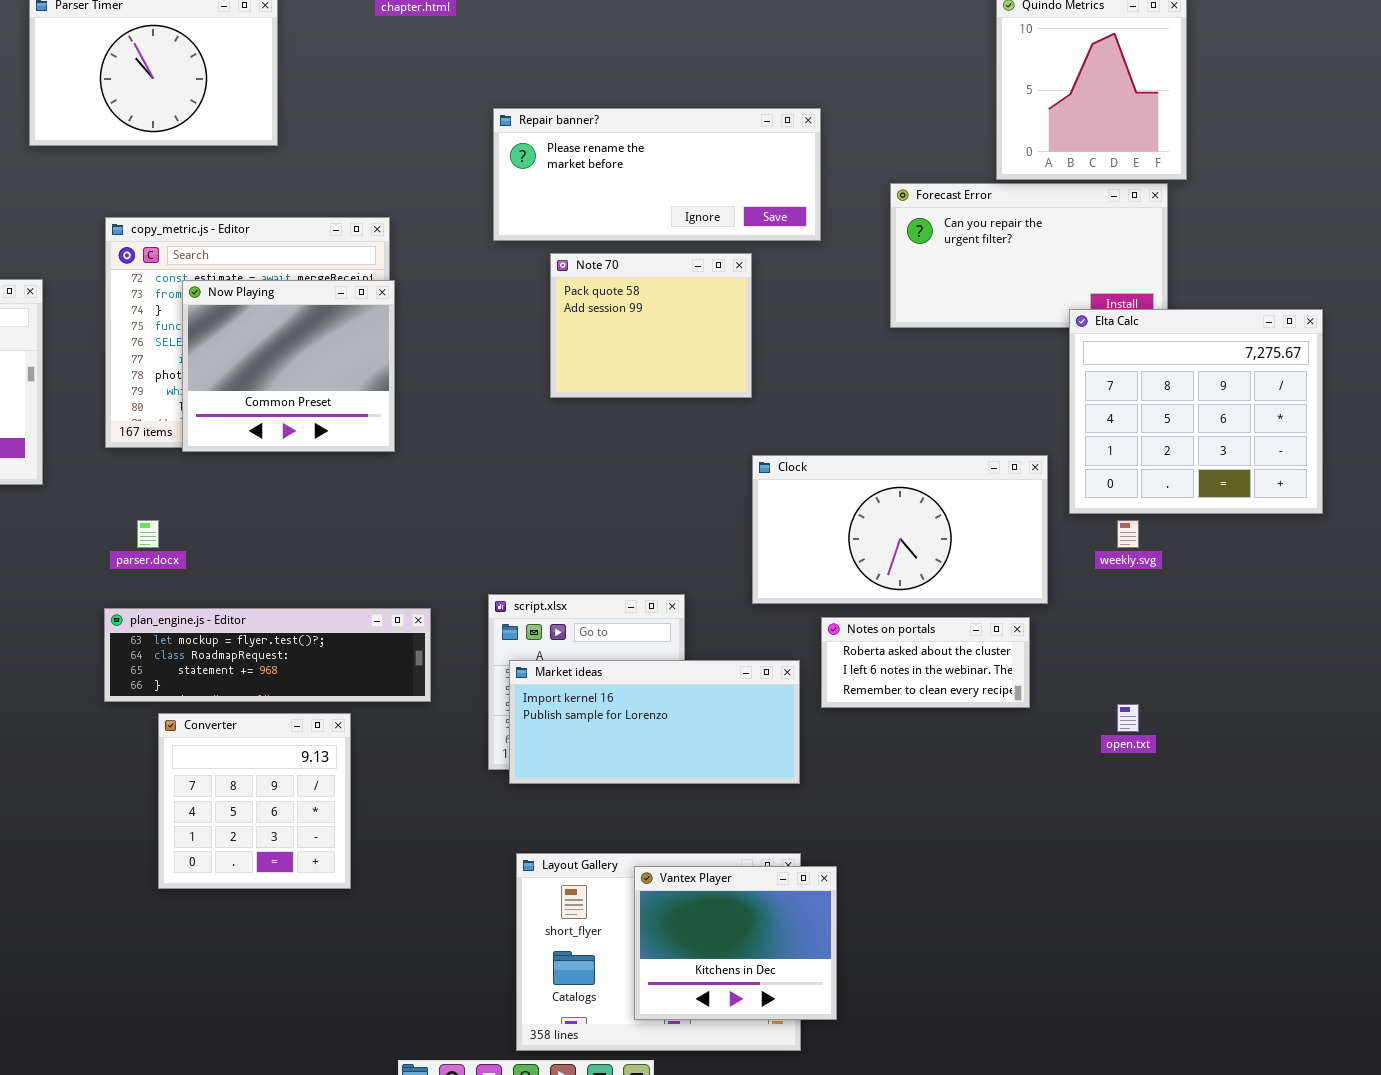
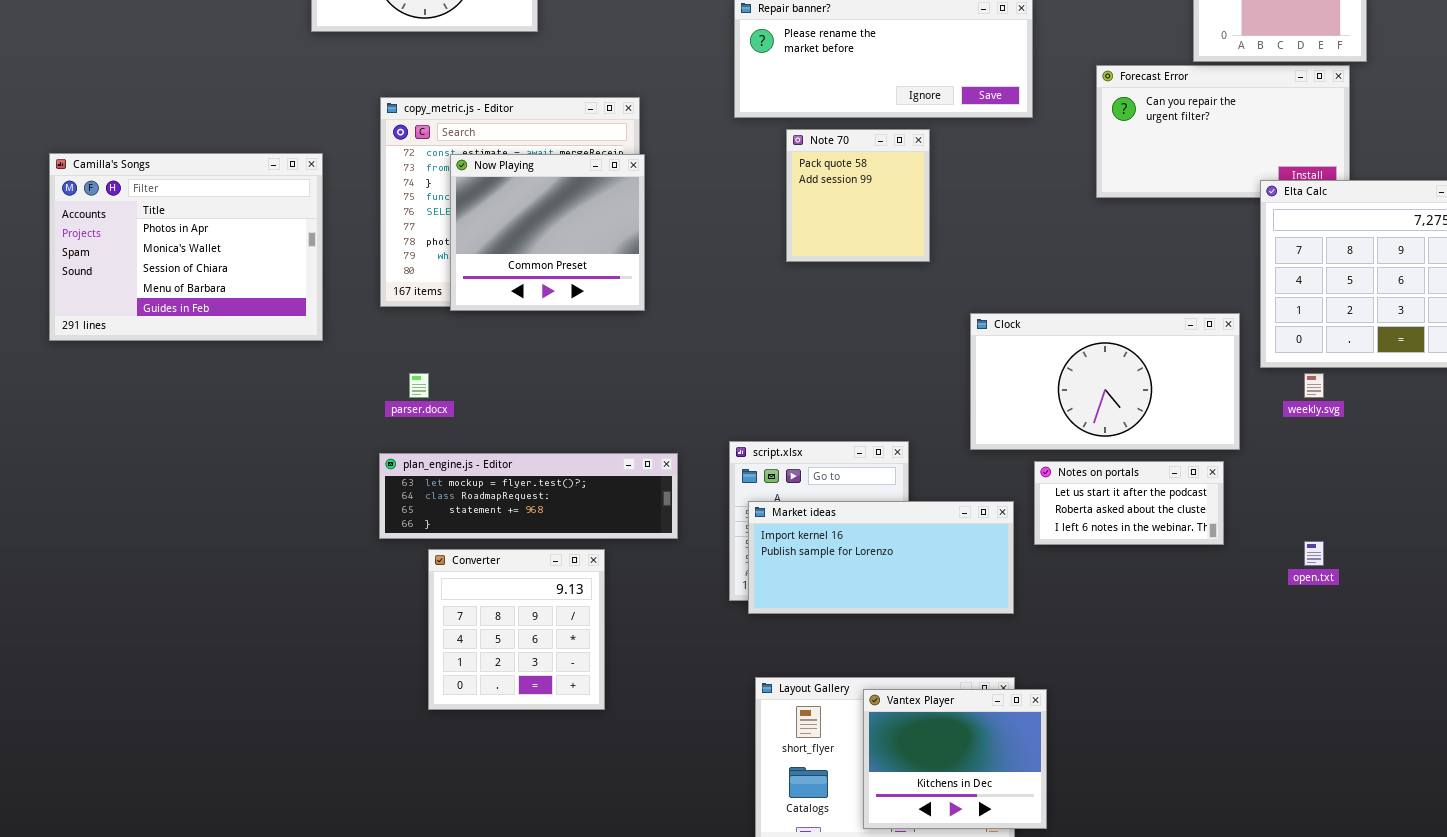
Note 70: [550,253,752,398] -> [786,129,930,262], resized
Notes on portals: [821,617,1030,708] -> [1034,461,1224,545], scrolled up 1 row

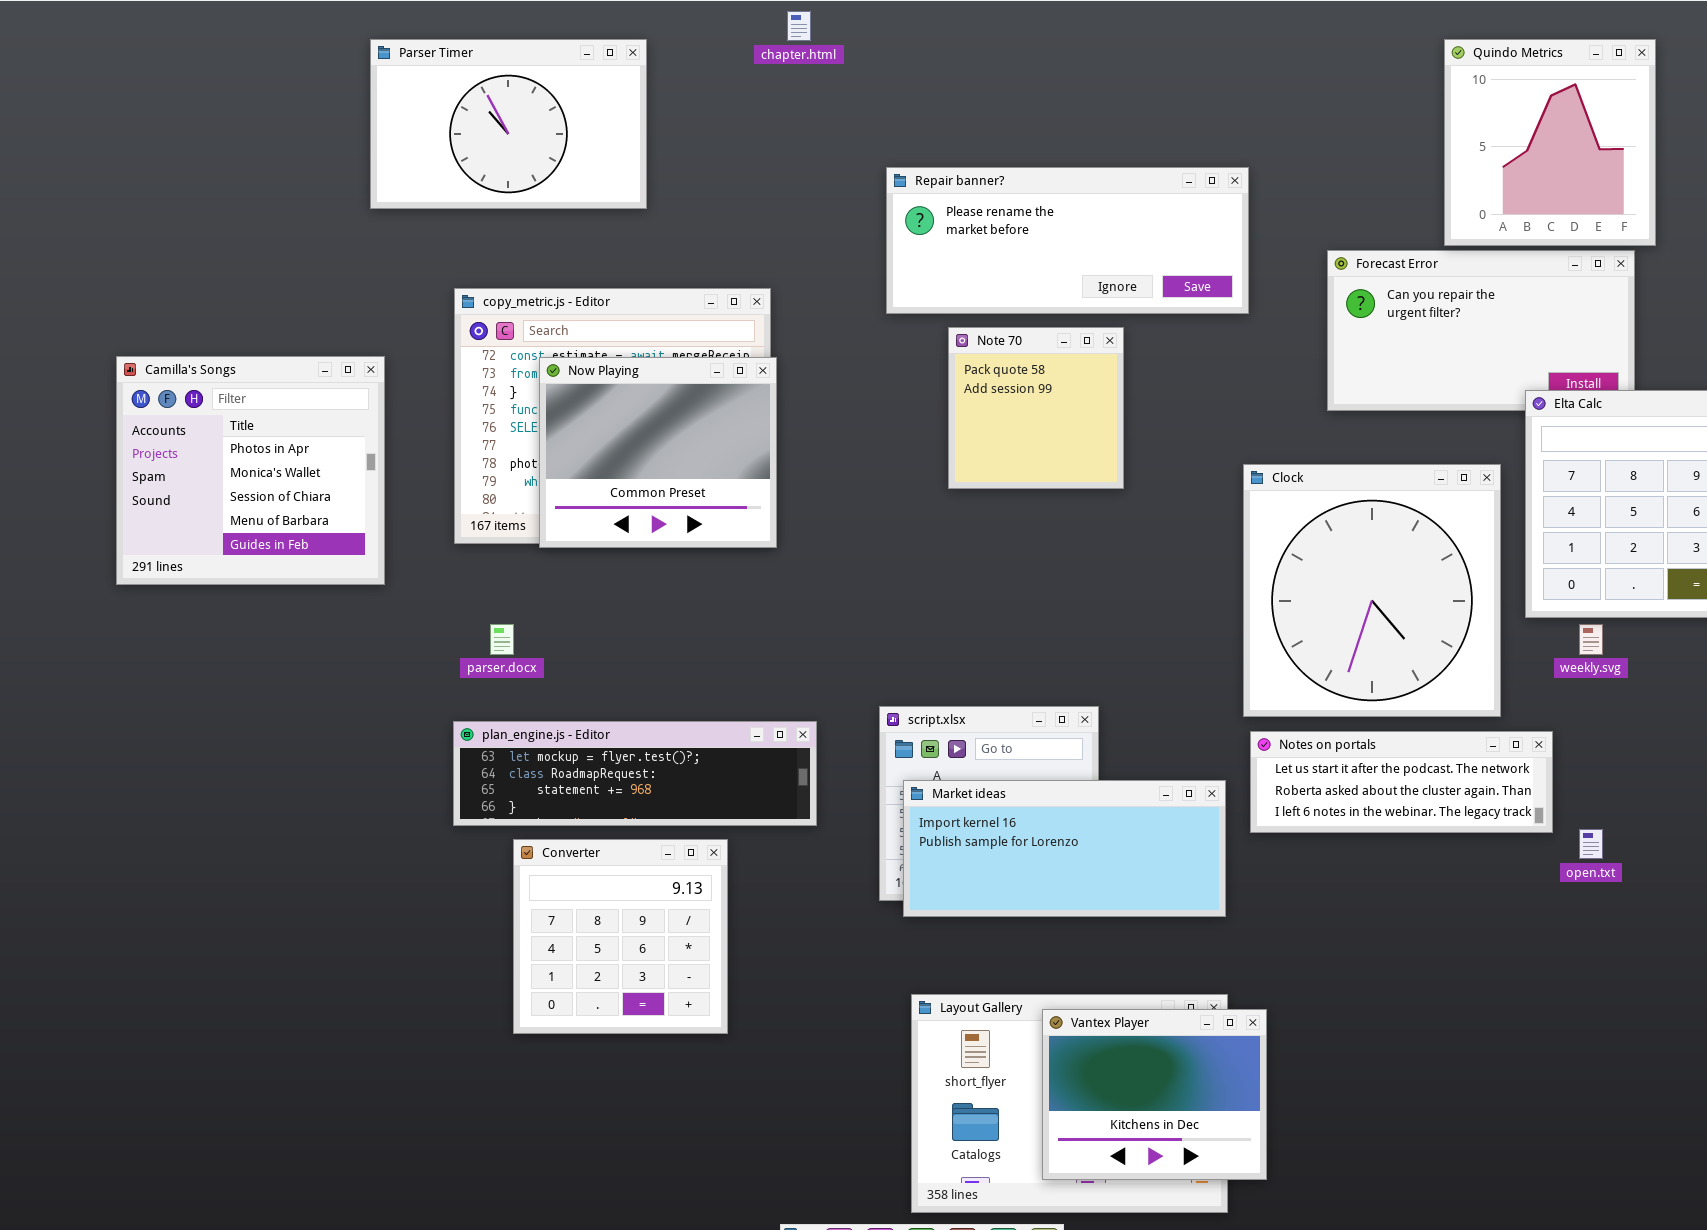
Camilla's Songs: [49,153,323,341] -> [116,356,385,585], resized
Clock: [970,313,1240,450] -> [1243,464,1501,717], resized
Notes on portals: [1034,461,1224,545] -> [1250,731,1553,833], resized

